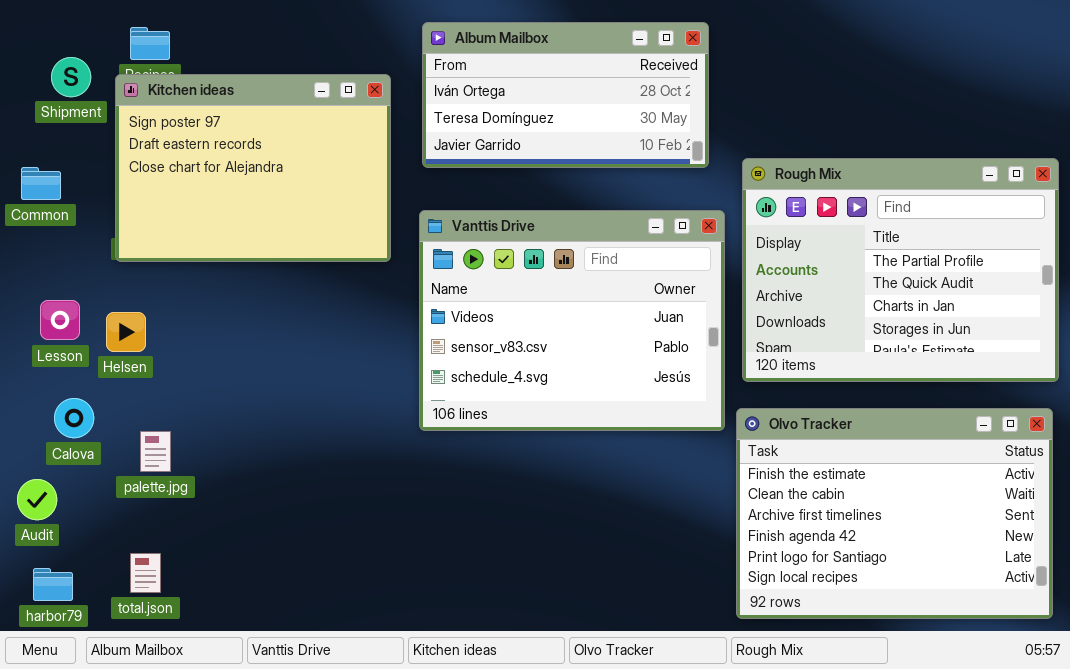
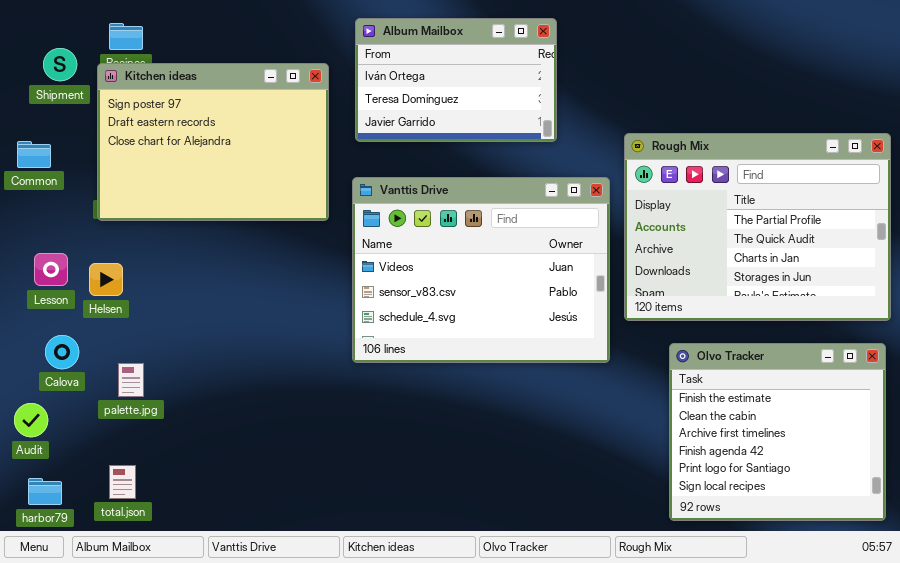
Album Mailbox: [422,22,709,168] -> [355,18,557,142], resized
Olvo Tracker: [736,408,1053,619] -> [669,343,886,521], resized

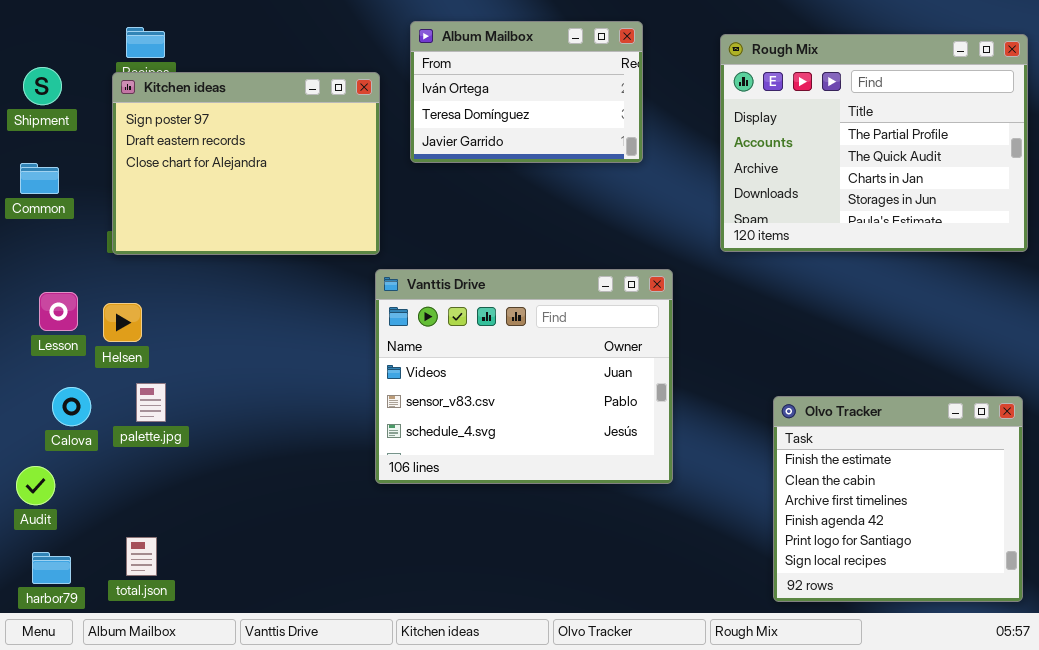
Shipment: [43,48,77,81] -> [23,67,62,105], moved
Rough Mix: [624,133,891,321] -> [720,34,1028,252], moved
Vanttis Drive: [352,177,610,363] -> [375,269,673,484], moved
palette.jpg: [118,363,144,397] -> [136,383,166,422], moved

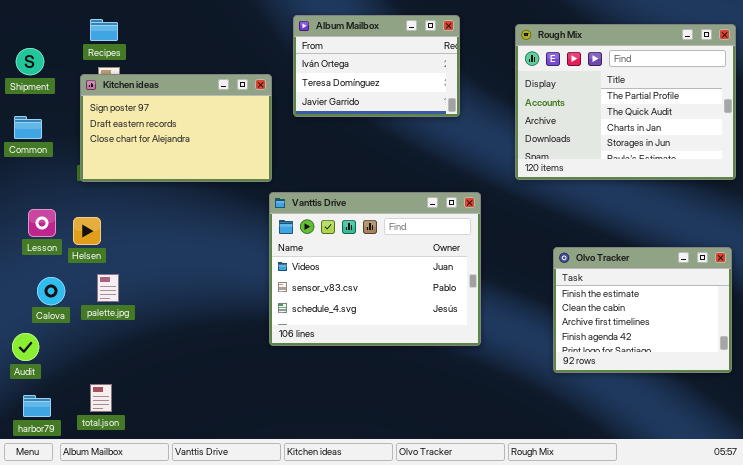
Kitchen ideas: [112,72,380,255] -> [80,74,272,182], resized
Olvo Tracker: [773,396,1023,602] -> [553,247,732,373], moved, resized

